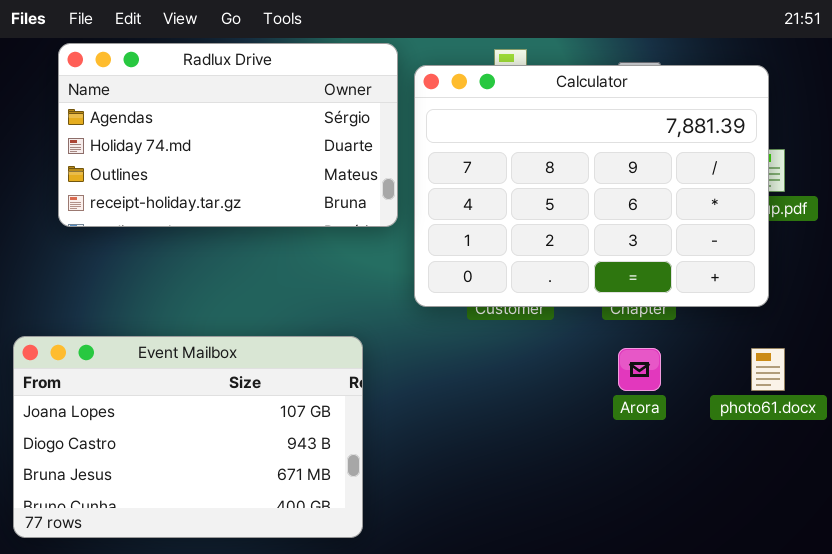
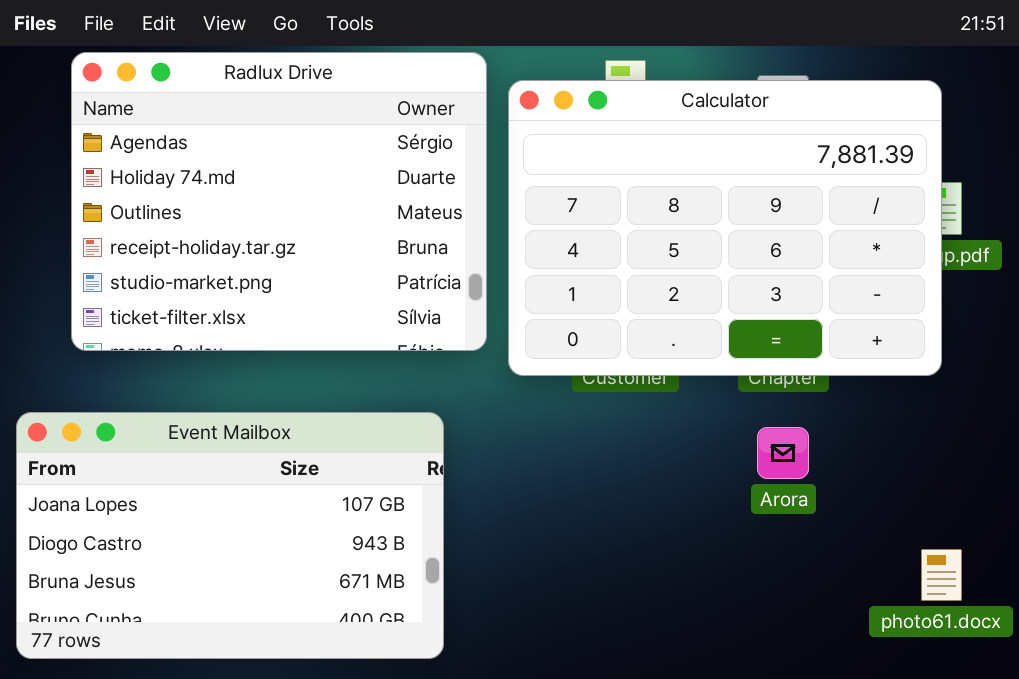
Radlux Drive: [58,43,398,227] -> [71,52,487,351], resized
photo61.docx: [751,348,785,391] -> [921,549,962,601], moved

